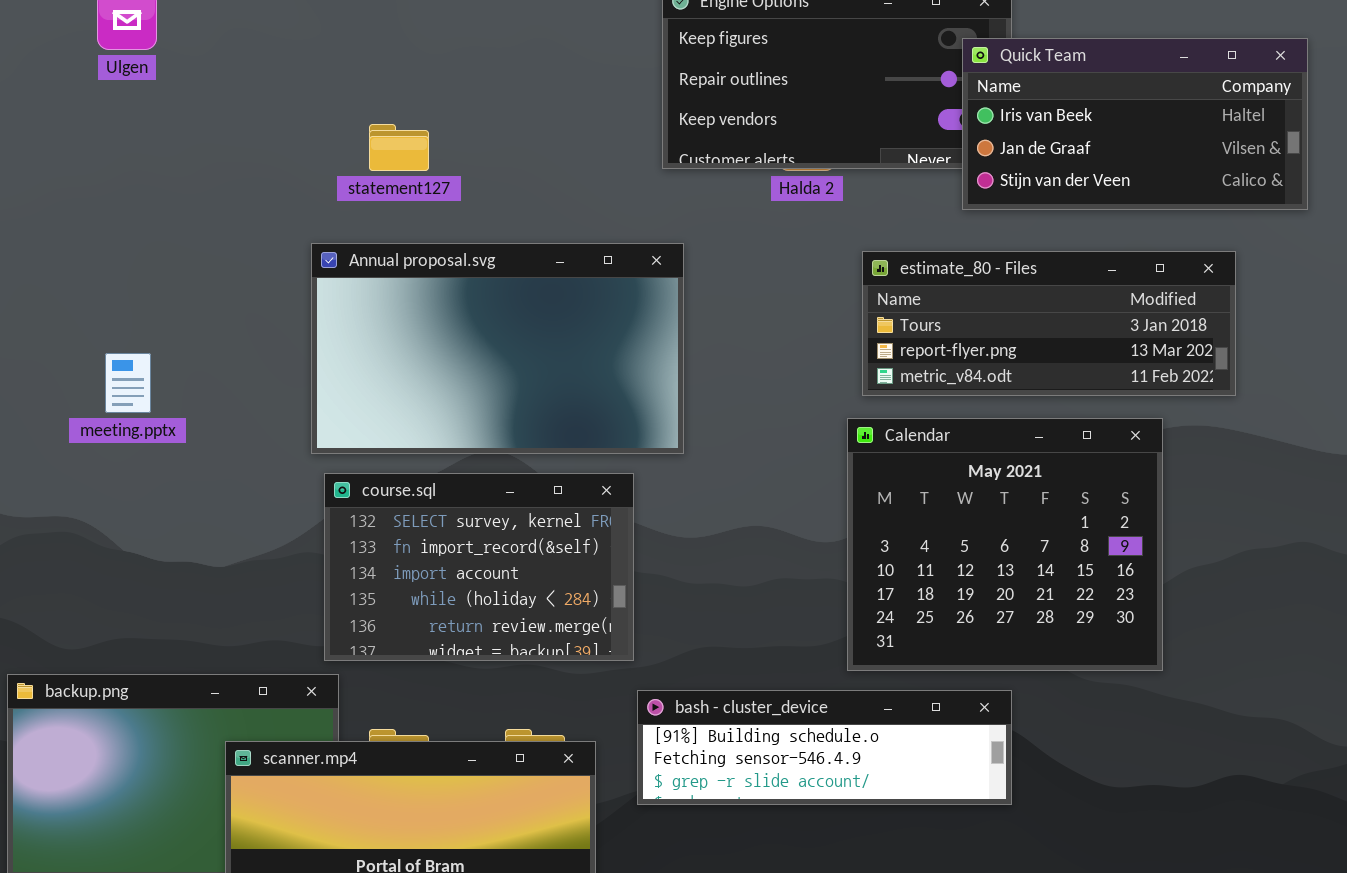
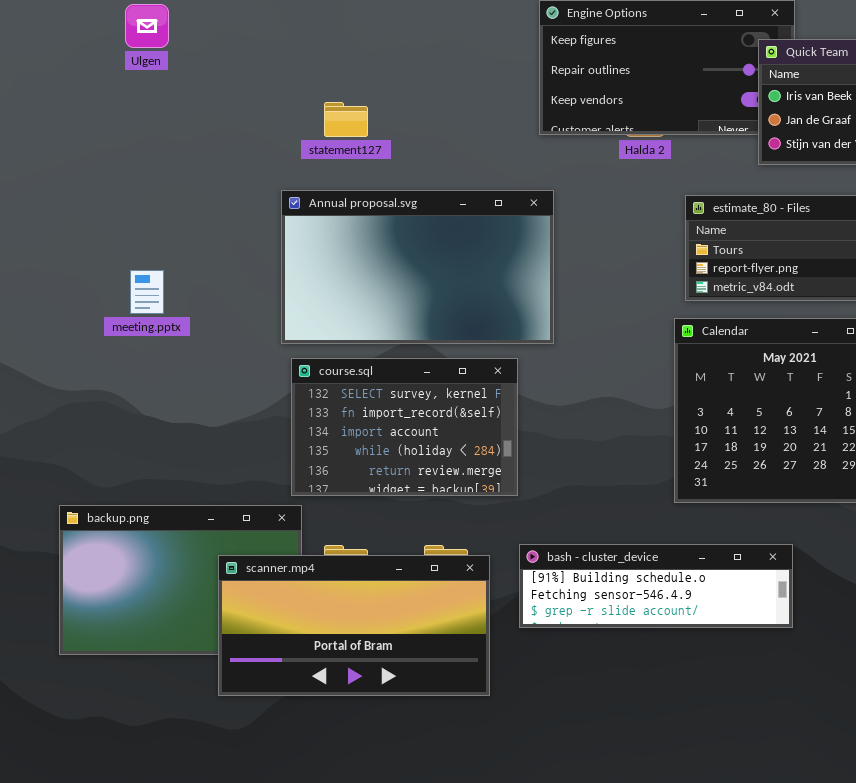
bash - cluster_device: [637,690,1012,805] -> [519,544,793,628], moved

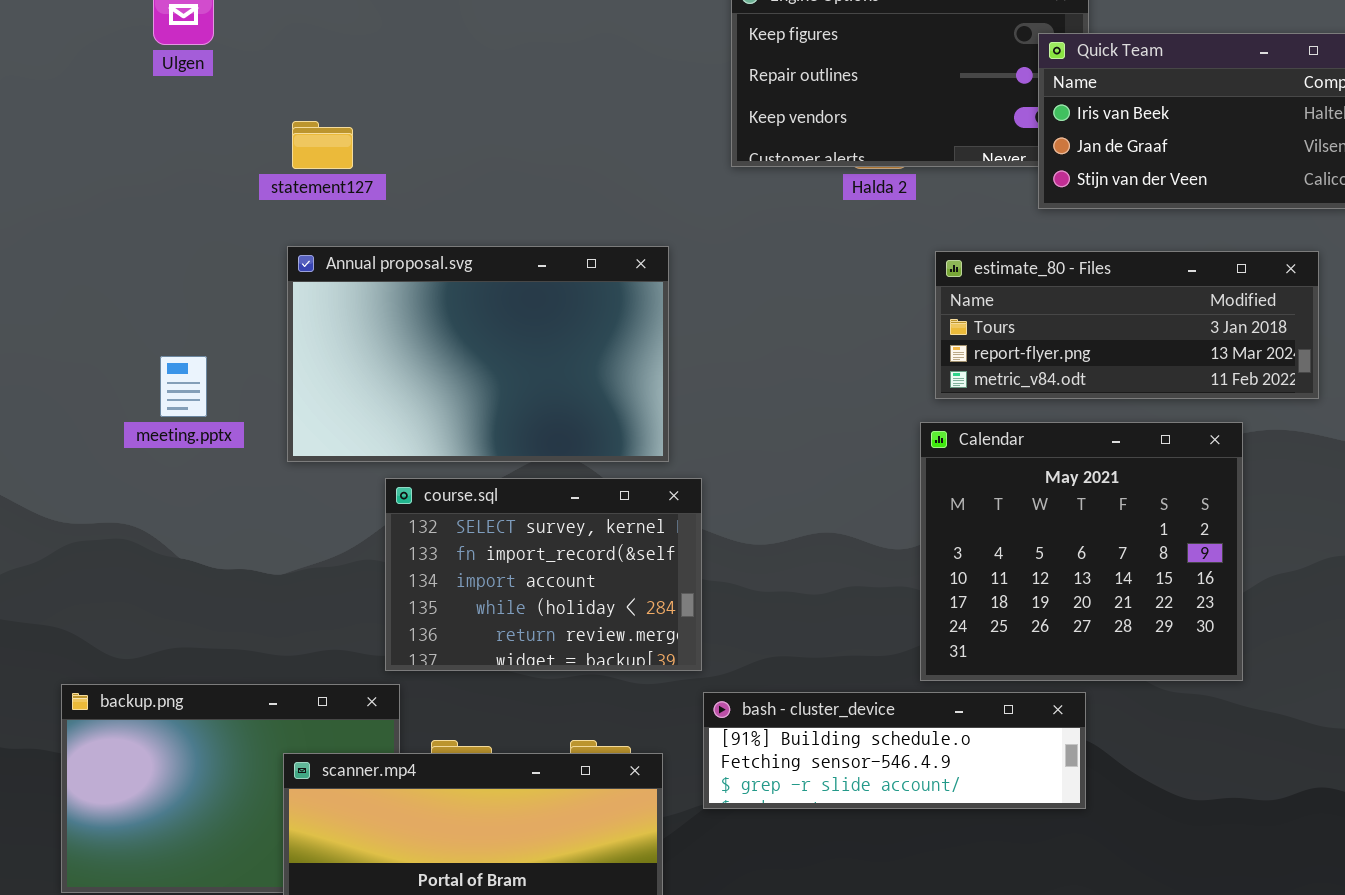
statement127: [324,102,368,137] -> [292,121,353,169], moved
Annual proposal.svg: [281,190,554,344] -> [287,246,669,462], moved
bash - cluster_device: [519,544,793,628] -> [703,692,1086,809], moved

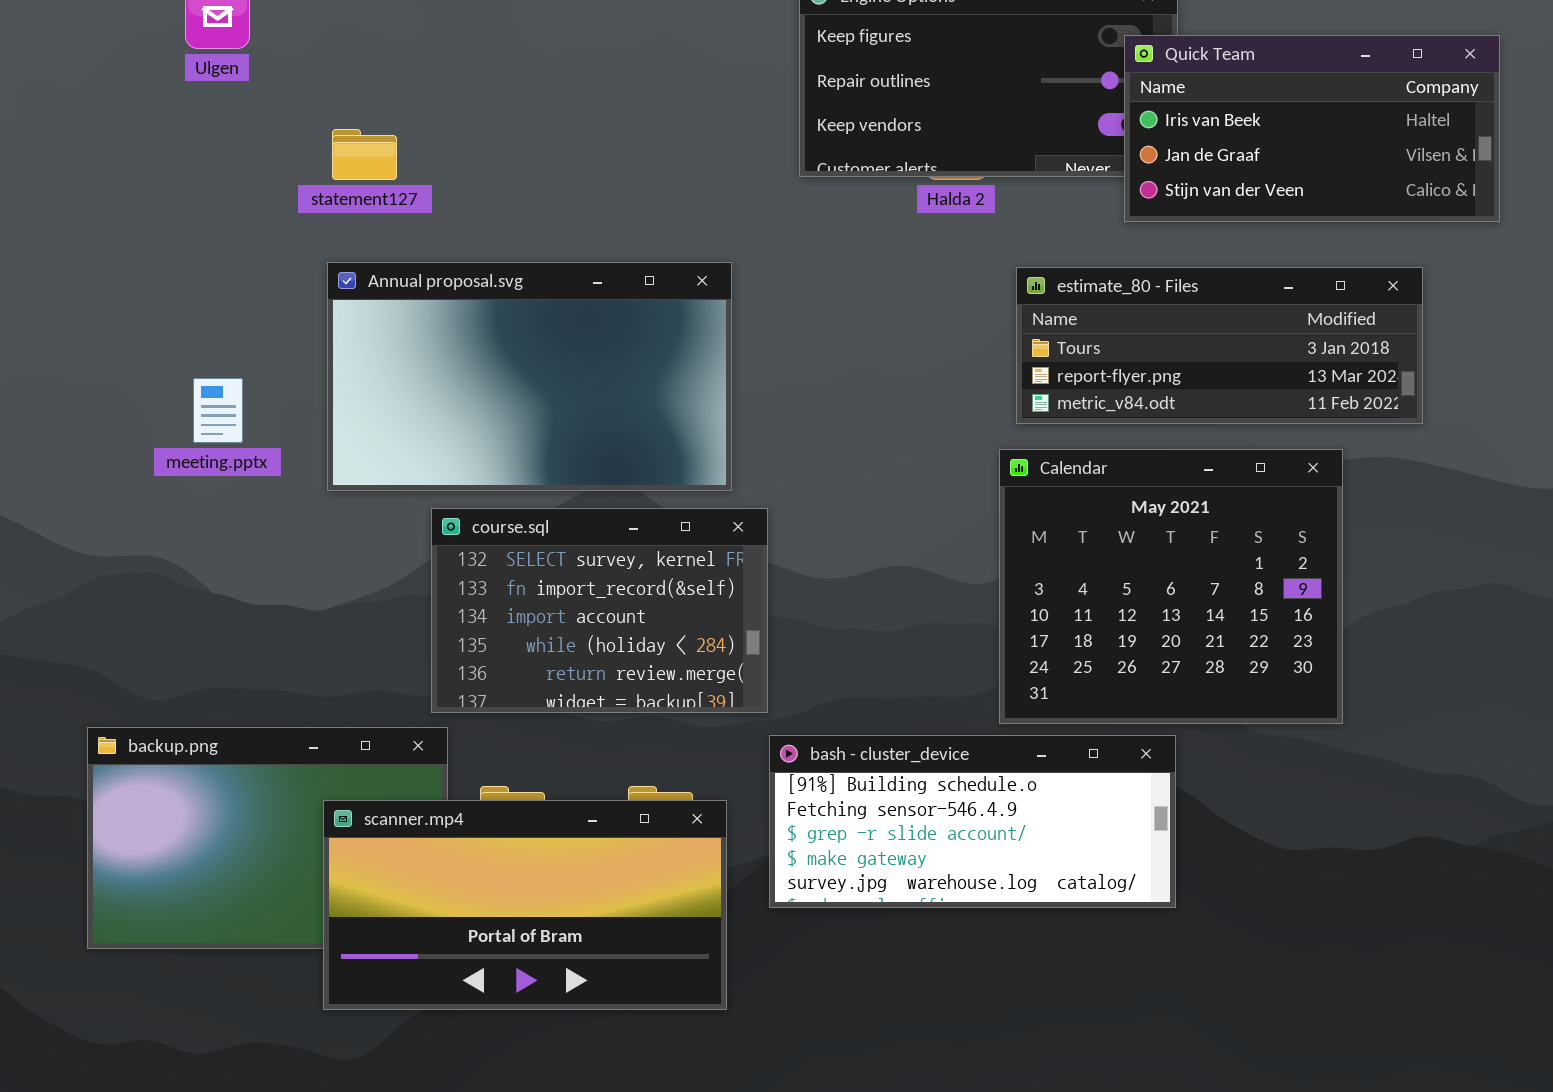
bash - cluster_device: [703,692,1086,809] -> [769,735,1176,908], resized

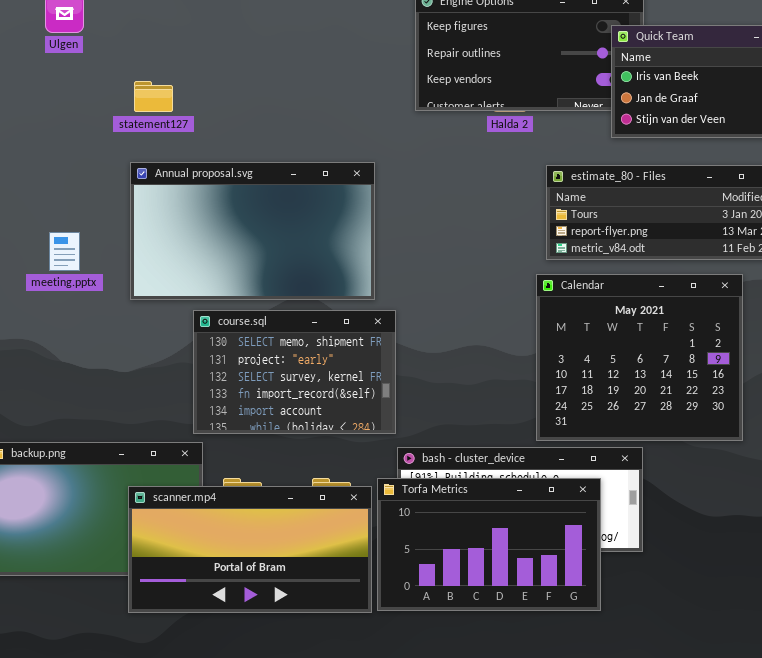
course.sql: [431,508,768,713] -> [193,310,396,434], scrolled up 2 rows
Torfa Metrics: none -> [377,478,601,611], opened

